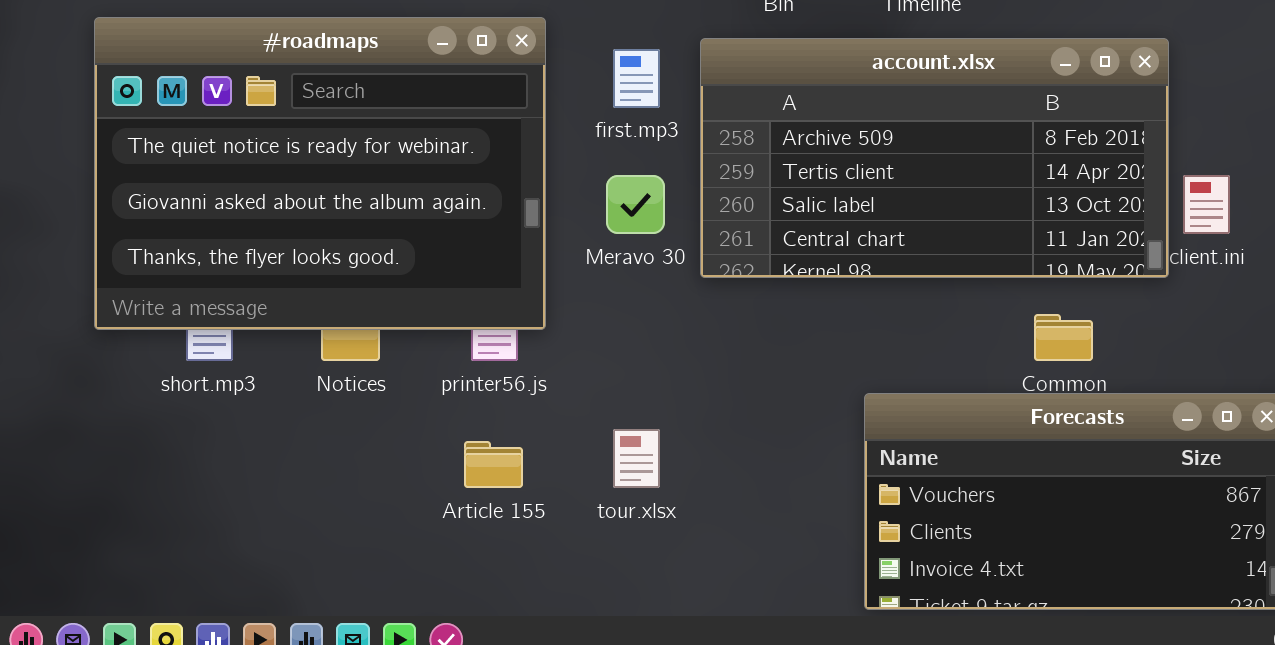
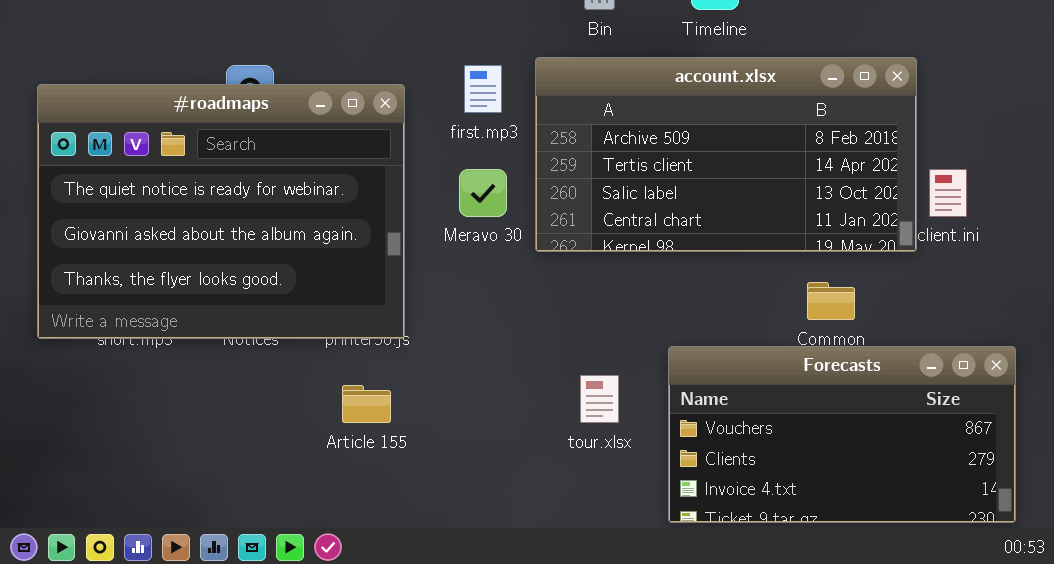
#roadmaps: [94,17,546,330] -> [37,84,405,339], moved
tour.xlsx: [613,429,660,488] -> [580,375,619,423], moved

